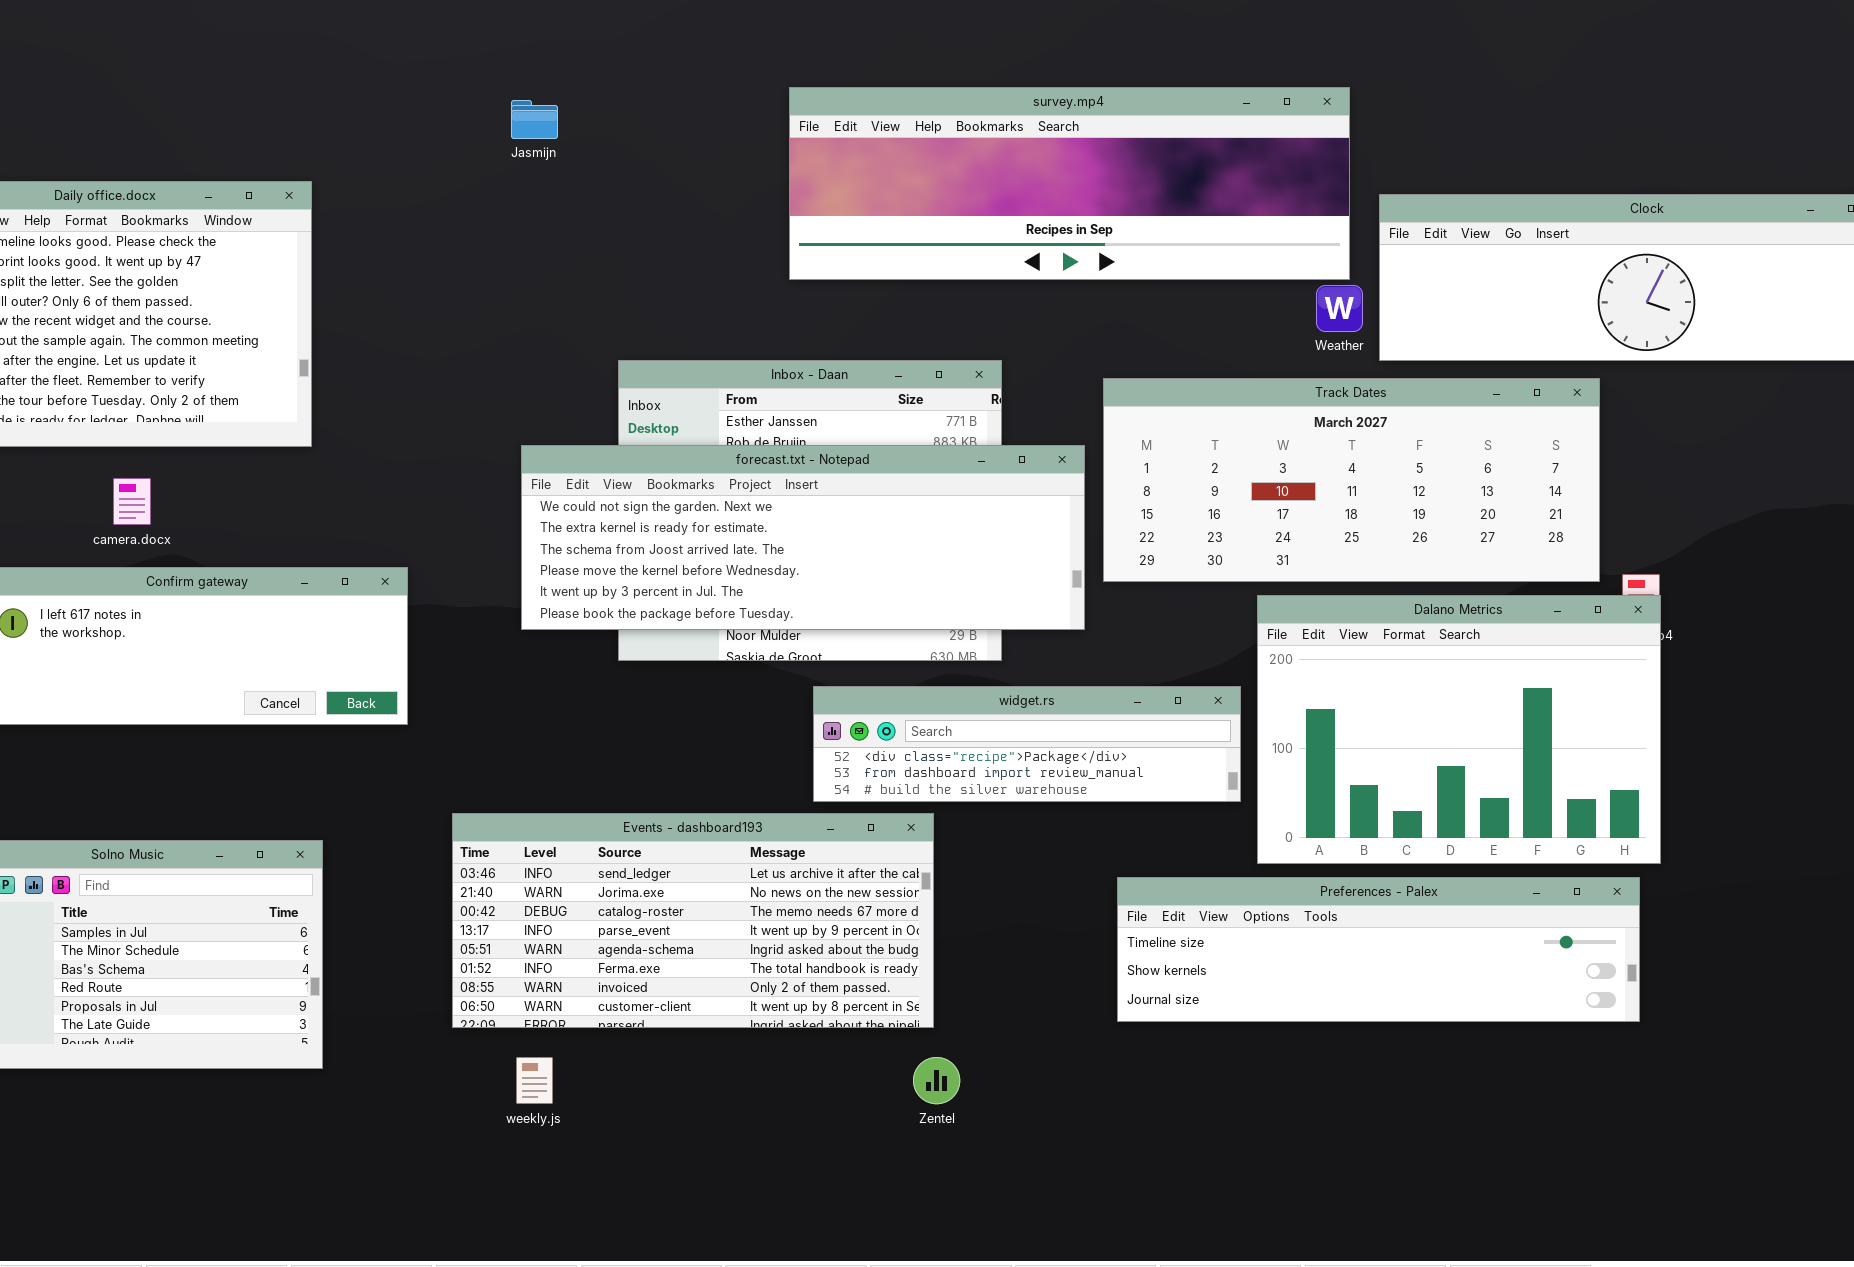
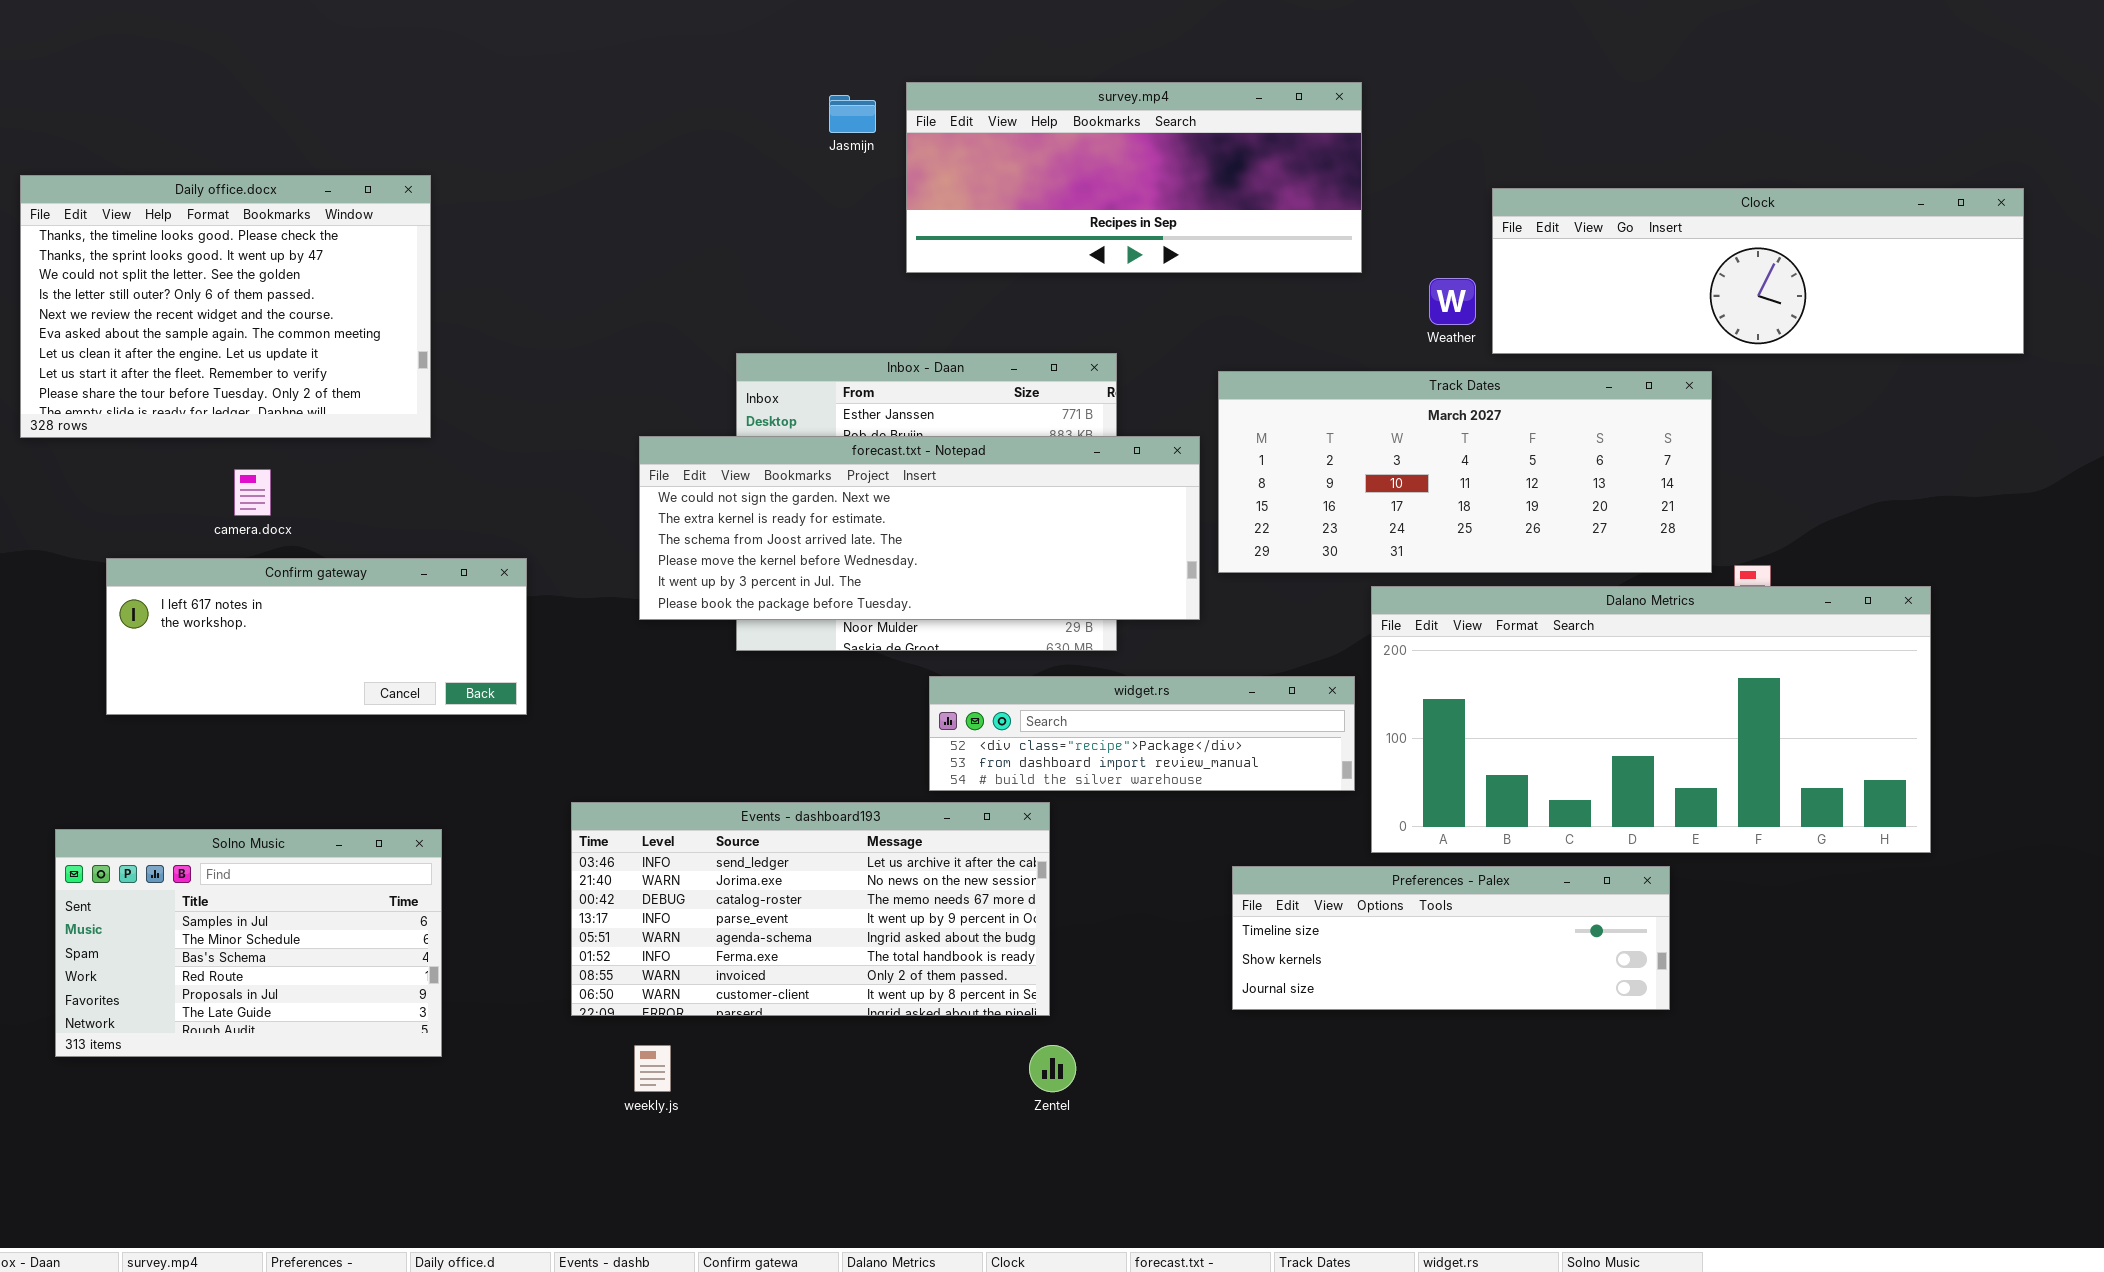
survey.mp4: [789,87,1350,280] -> [906,82,1362,273], resized
Jasmijn: [511,100,558,139] -> [829,95,876,133], moved
Dalano Metrics: [1257,595,1661,864] -> [1371,586,1931,853], resized
Preferences - Palex: [1117,877,1640,1022] -> [1232,866,1670,1010], resized

